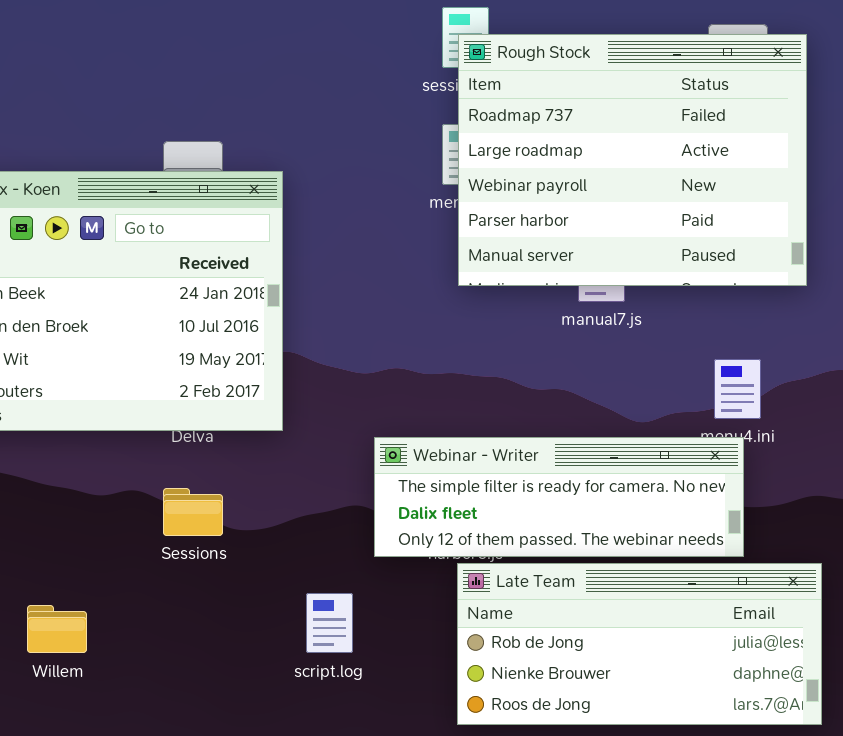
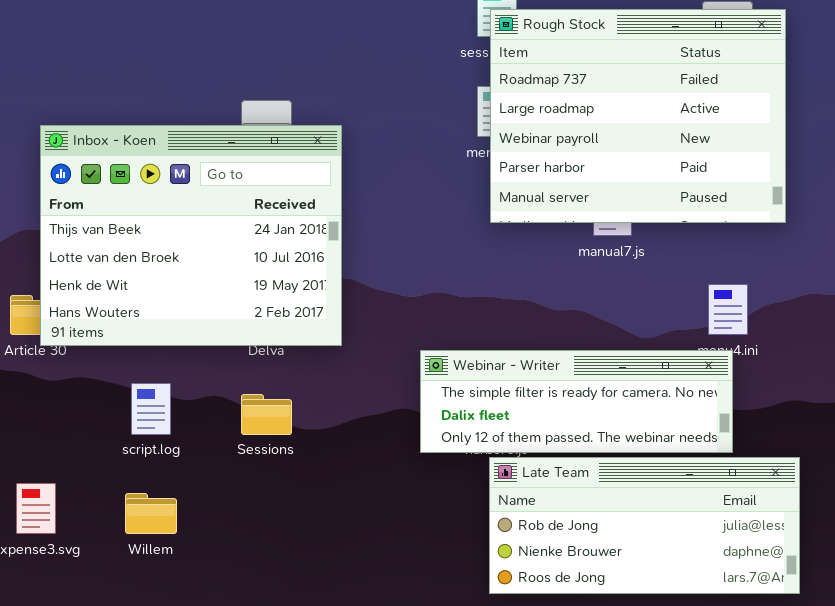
script.log: [306,593,353,653] -> [131,383,171,435], moved

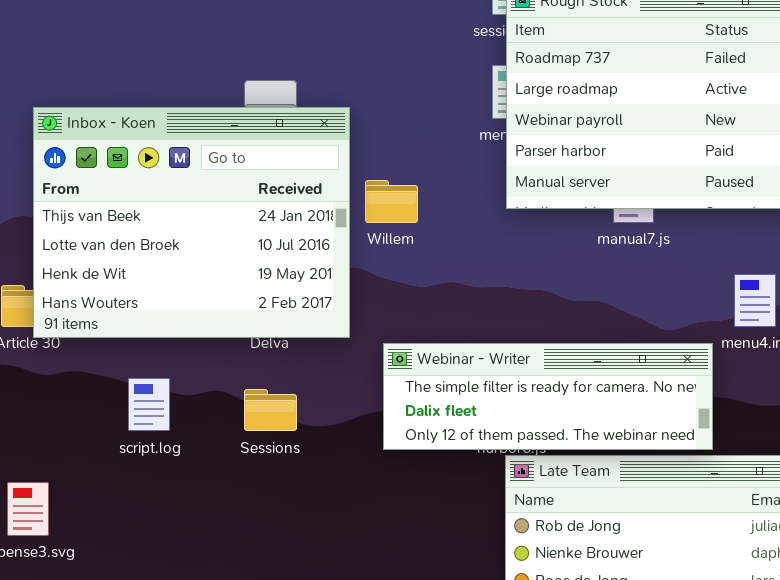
Webinar - Writer: [420,350,733,453] -> [383,343,713,450], moved
Willem: [125,493,177,534] -> [365,180,418,223], moved

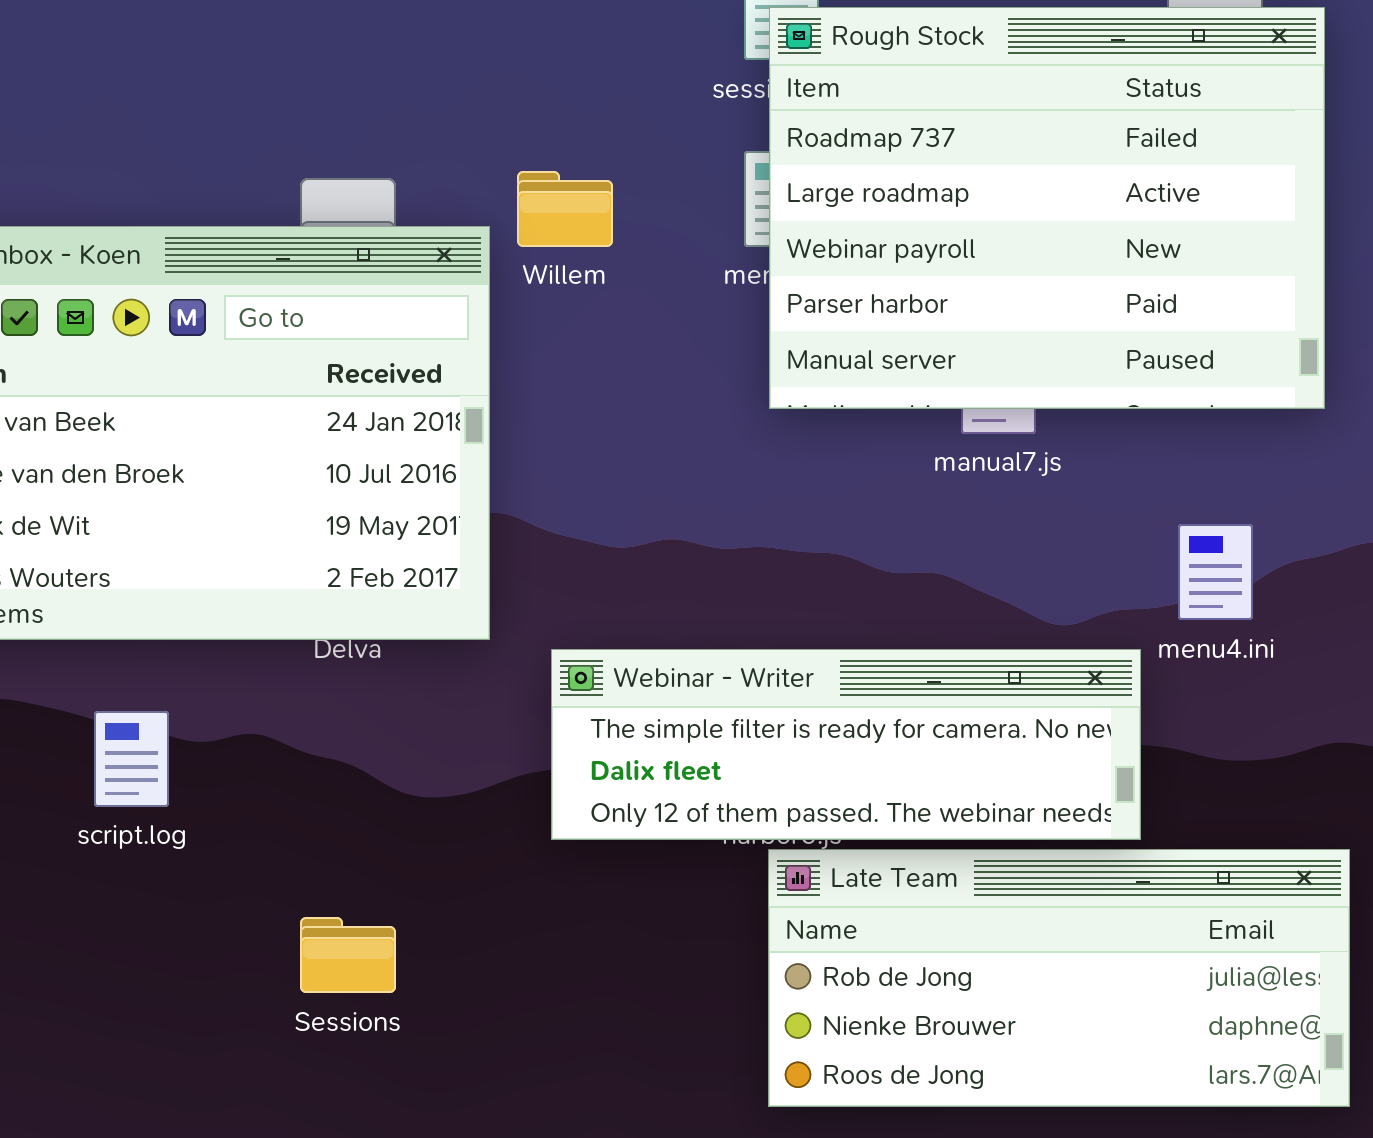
Willem: [365,180,418,223] -> [517,171,613,247], moved
Sessions: [244,389,297,431] -> [300,917,396,993], moved

